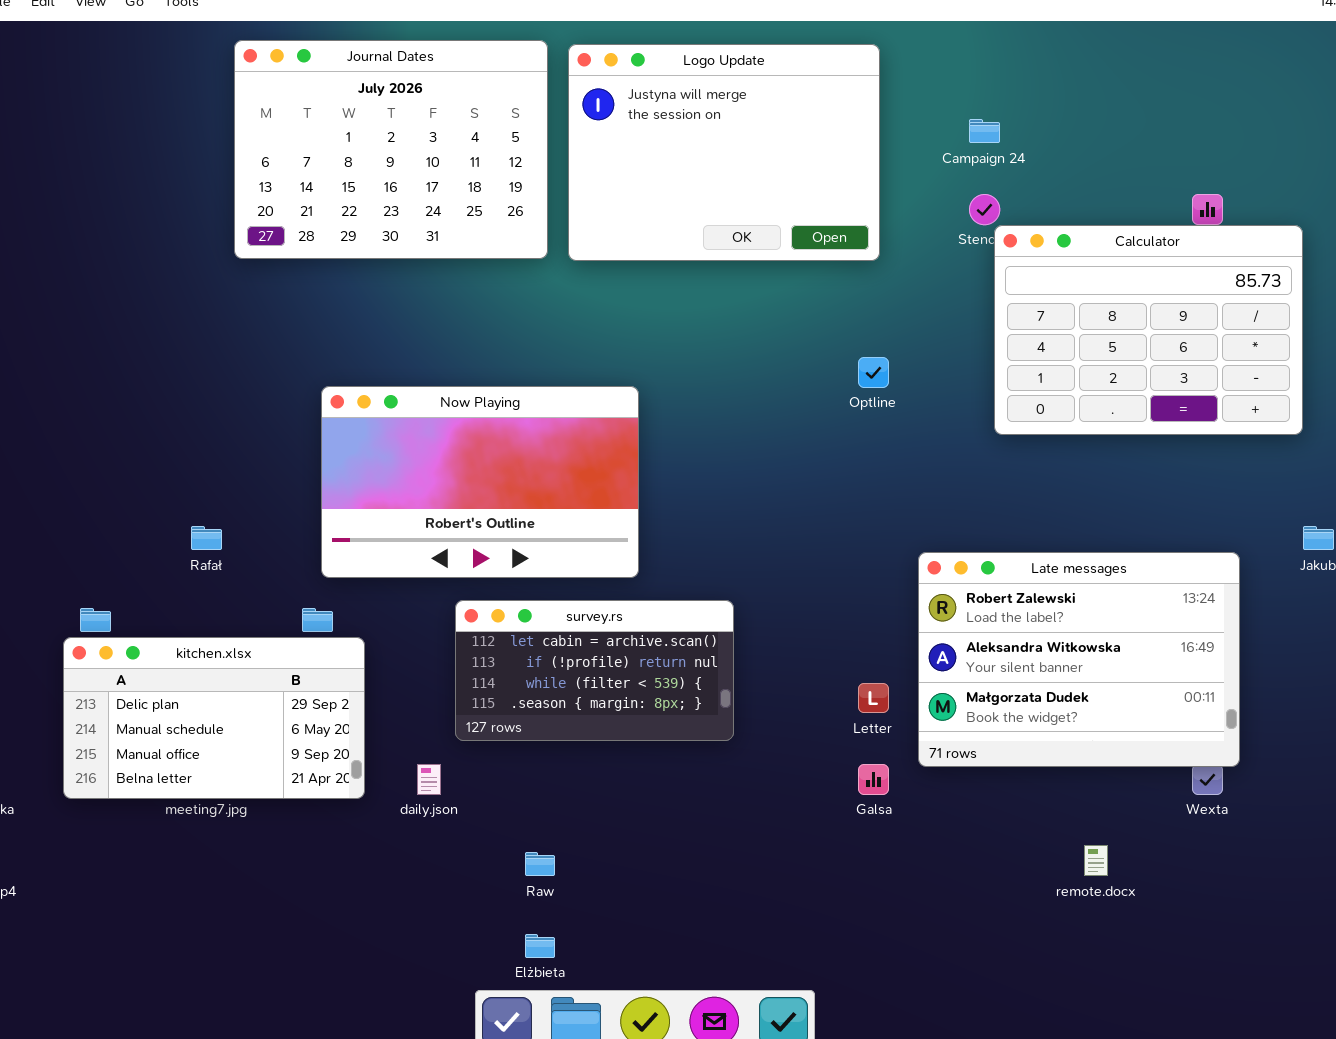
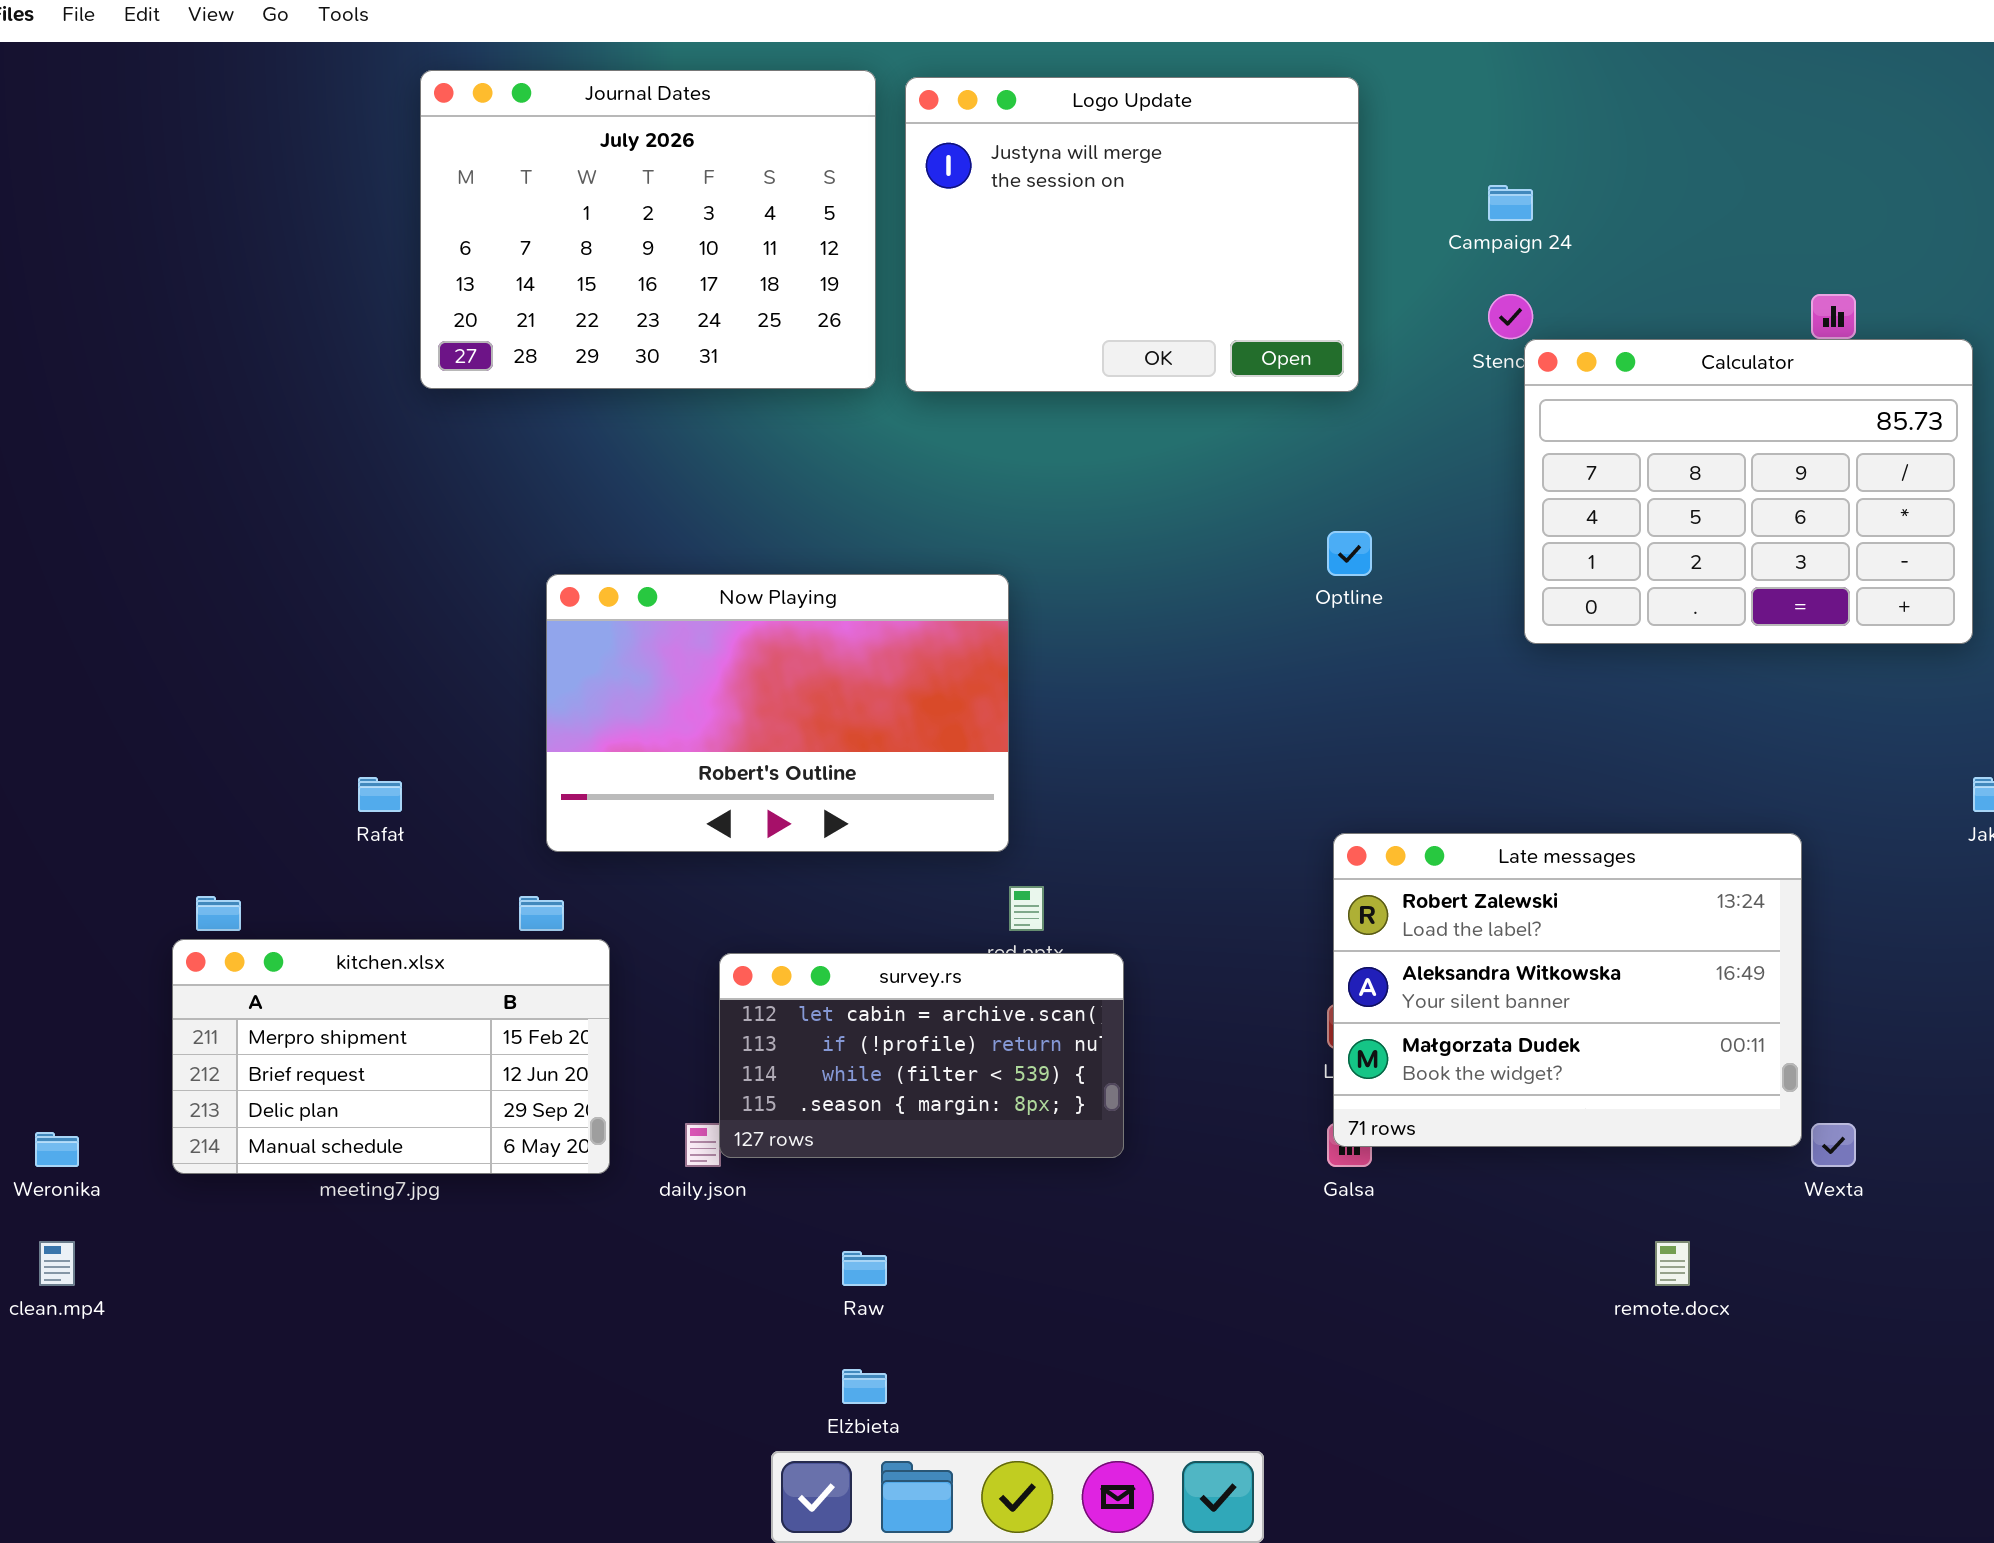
Late messages: [918,552,1240,767] -> [1333,833,1802,1147], moved
survey.rs: [455,600,734,741] -> [719,953,1124,1158], moved
kitchen.xlsx: [63,637,365,799] -> [172,939,610,1174], scrolled up 2 rows

